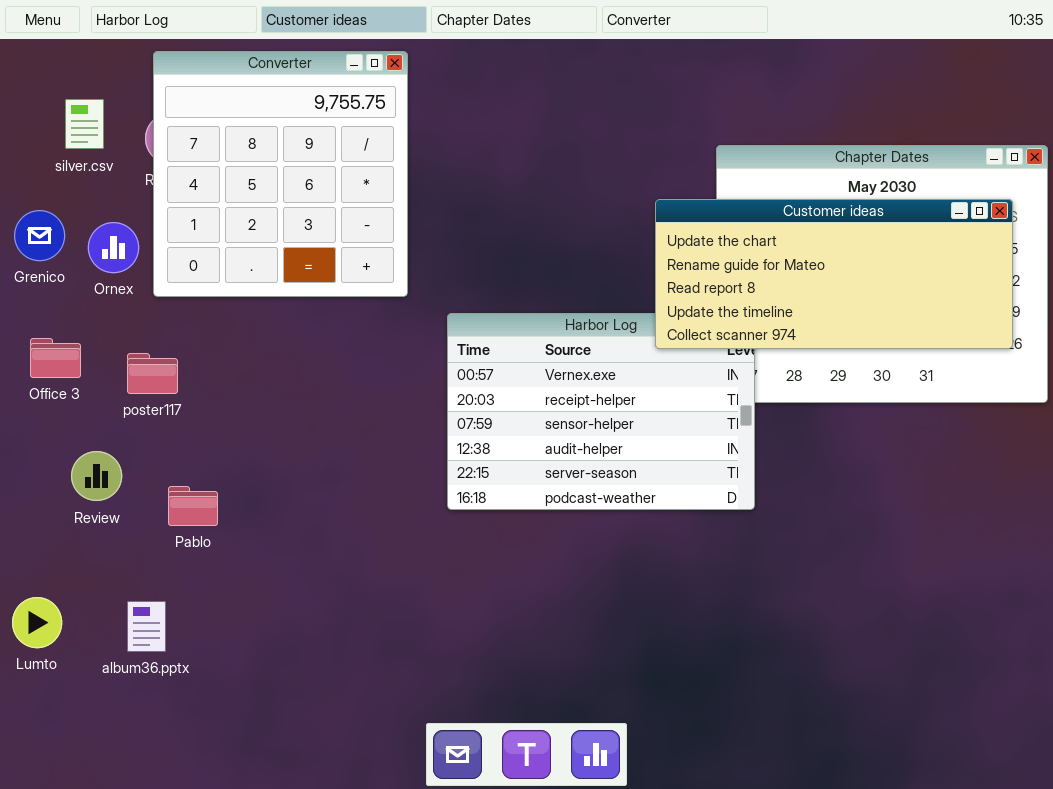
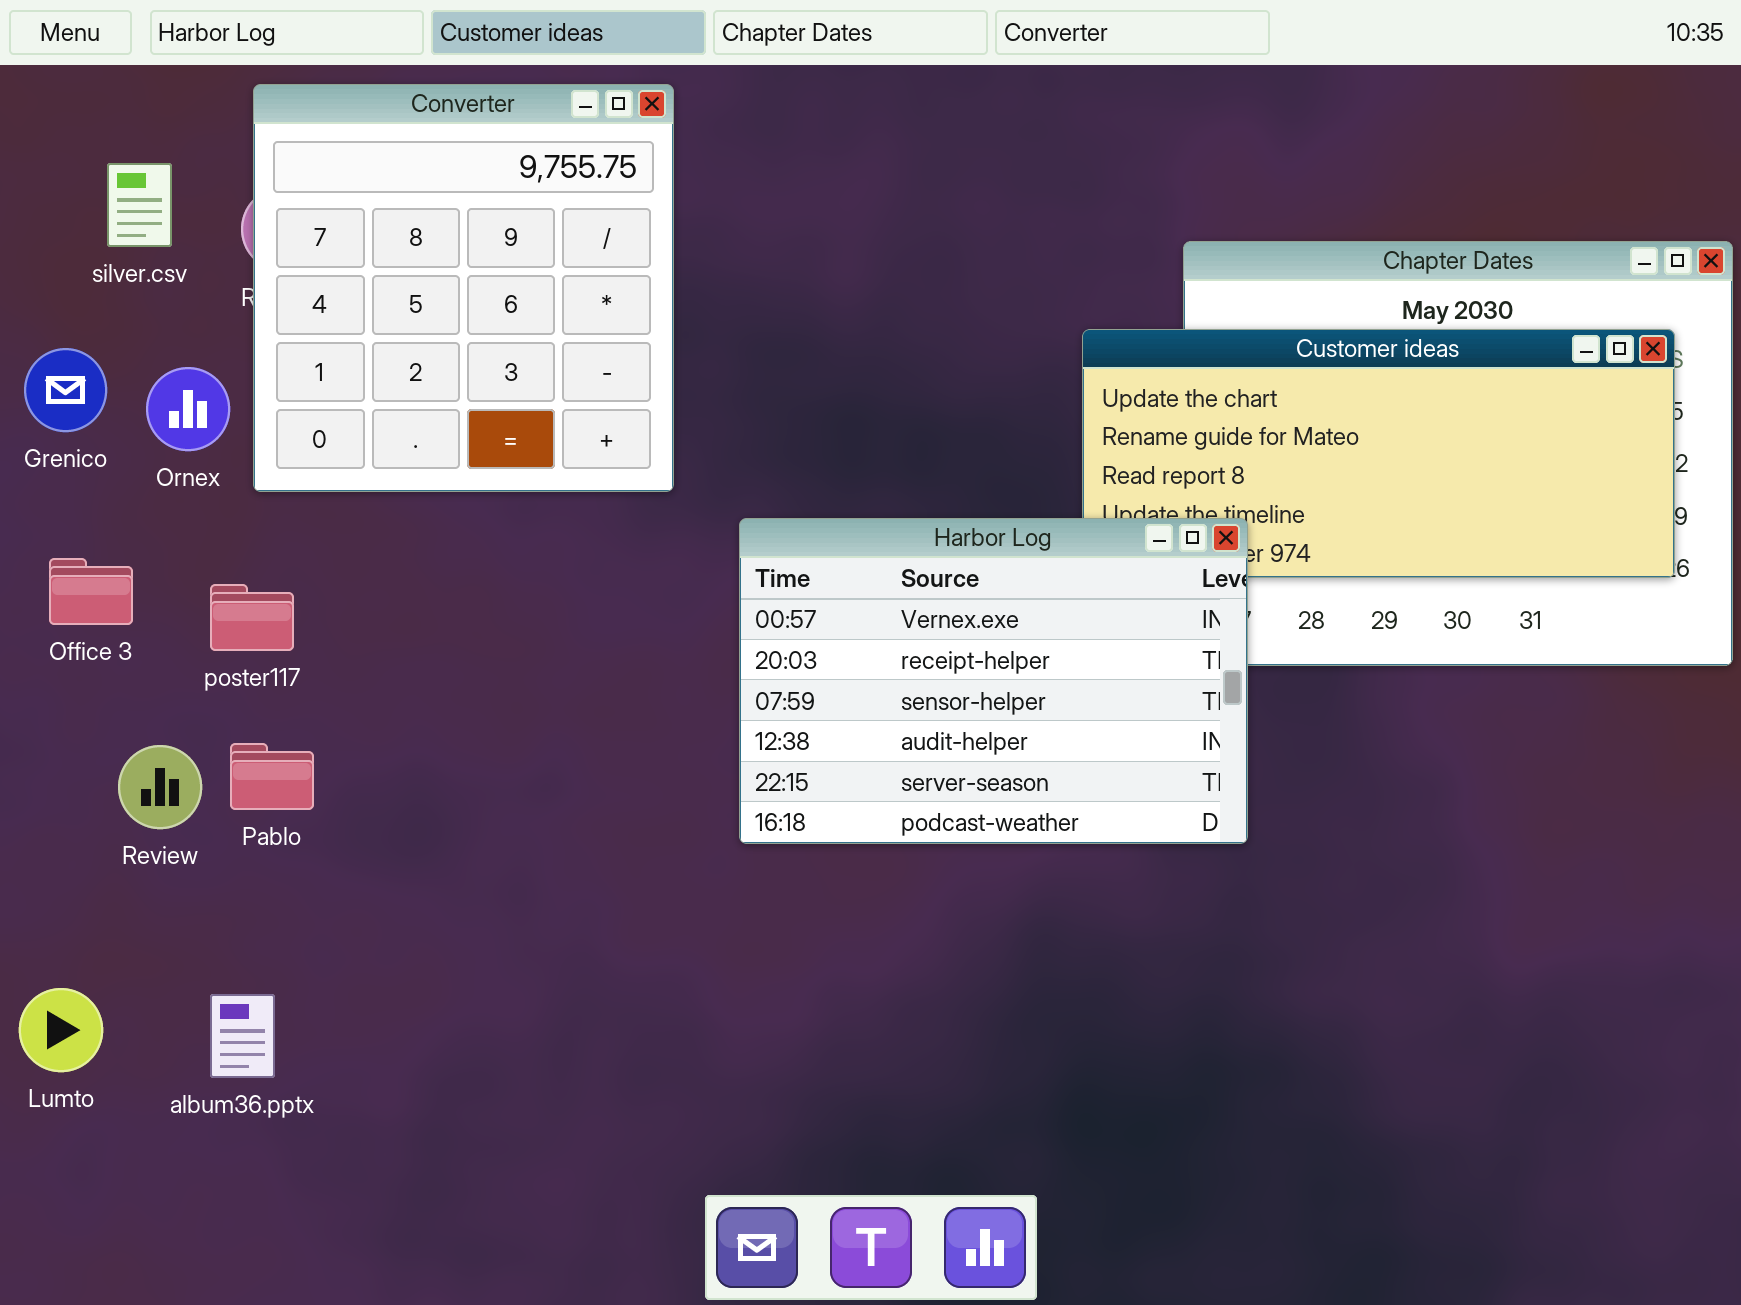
Harbor Log: [447,313,755,510] -> [739,518,1248,844], raised
Pablo: [168,486,218,526] -> [230,743,314,810], moved

